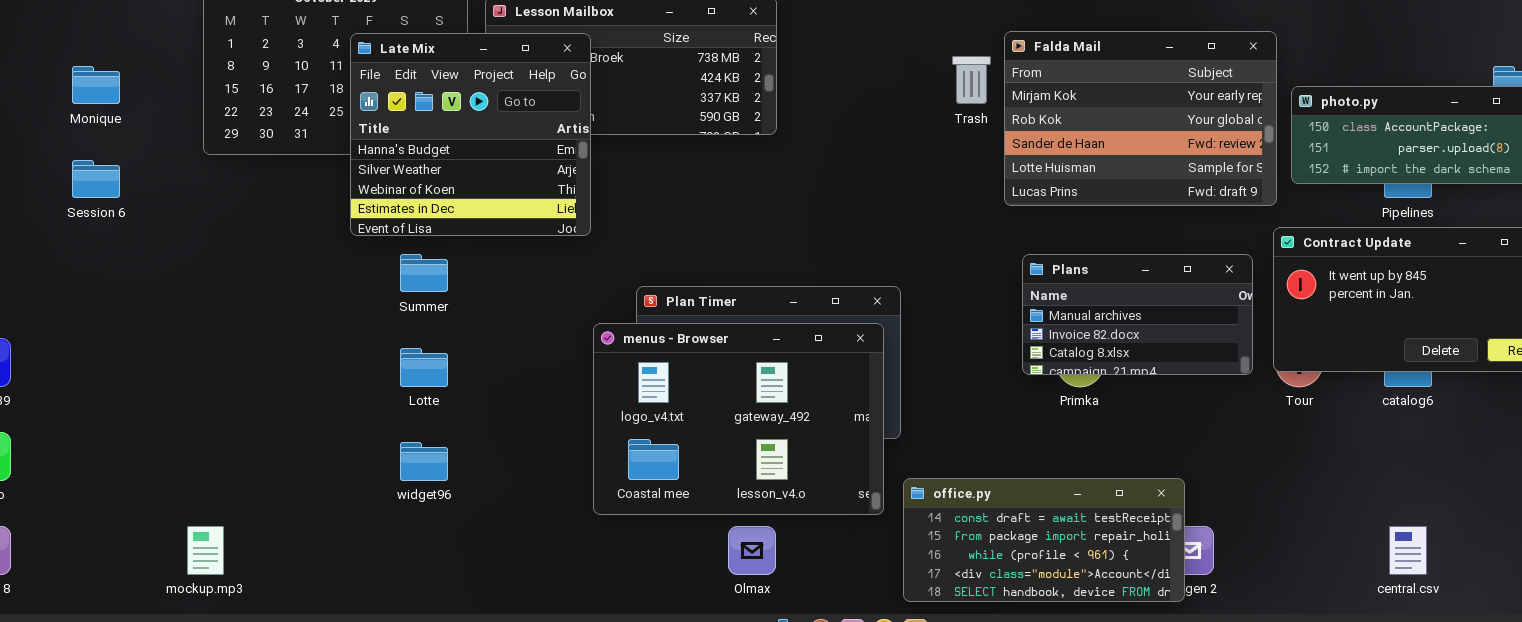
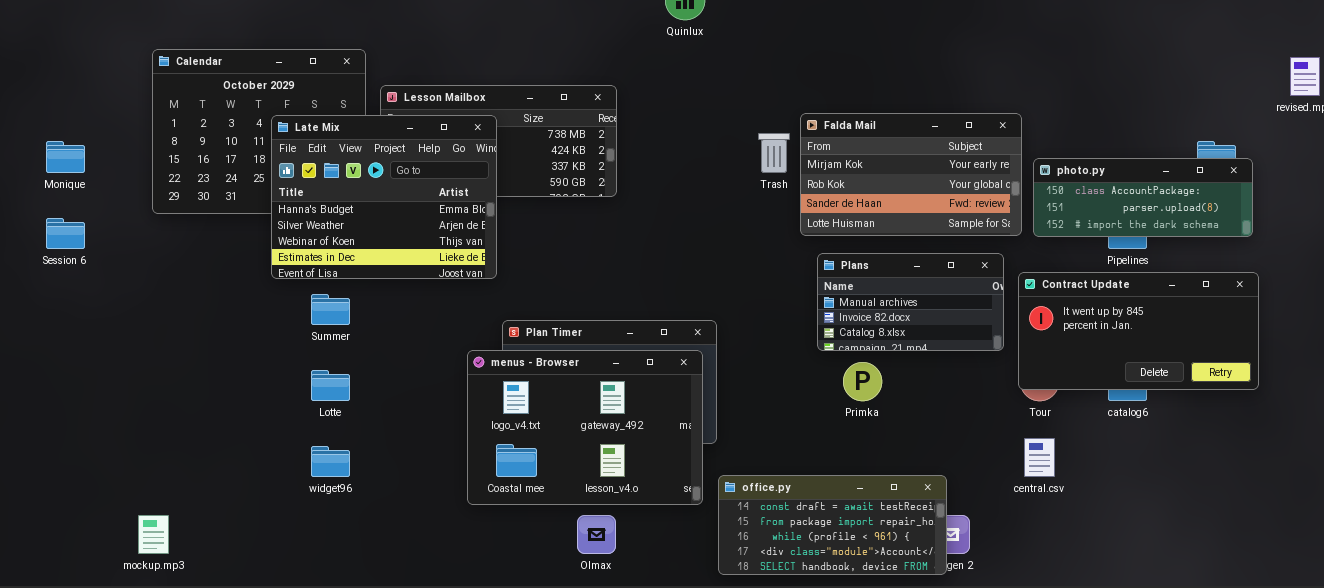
Falda Mail: [1004,31,1277,206] -> [800,113,1022,236], resized
Late Mix: [350,33,591,236] -> [271,115,497,279], resized
Plans: [1022,254,1253,375] -> [817,253,1004,351], moved
central.csv: [1389,526,1427,575] -> [1024,438,1055,477], moved

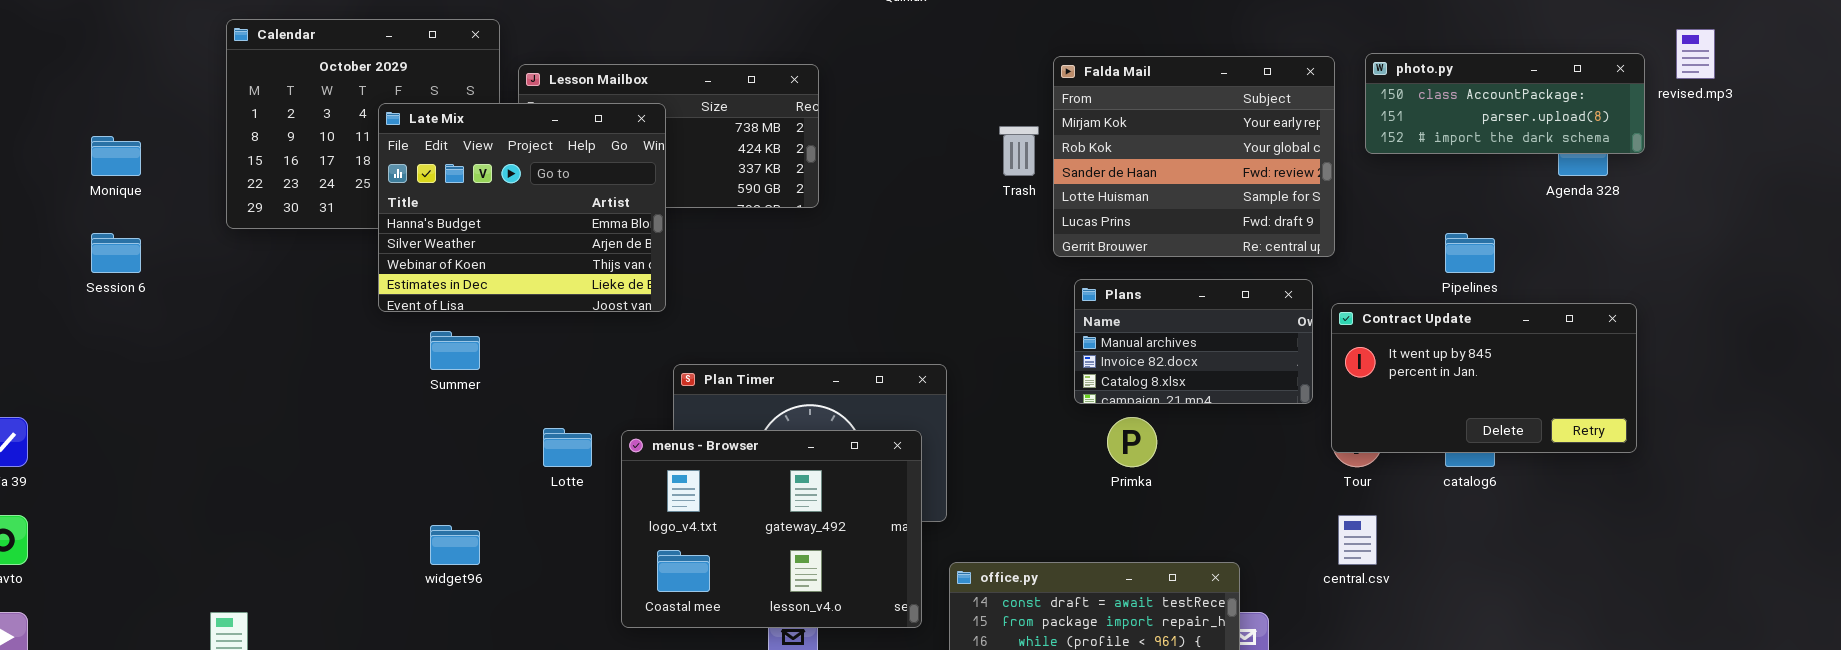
Falda Mail: [800,113,1022,236] -> [1053,56,1335,257], resized
photo.py: [1033,158,1253,237] -> [1365,53,1645,154], moved
menus - Browser: [467,350,703,505] -> [621,430,922,628], moved
Lotte: [311,370,350,401] -> [543,428,592,467], moved

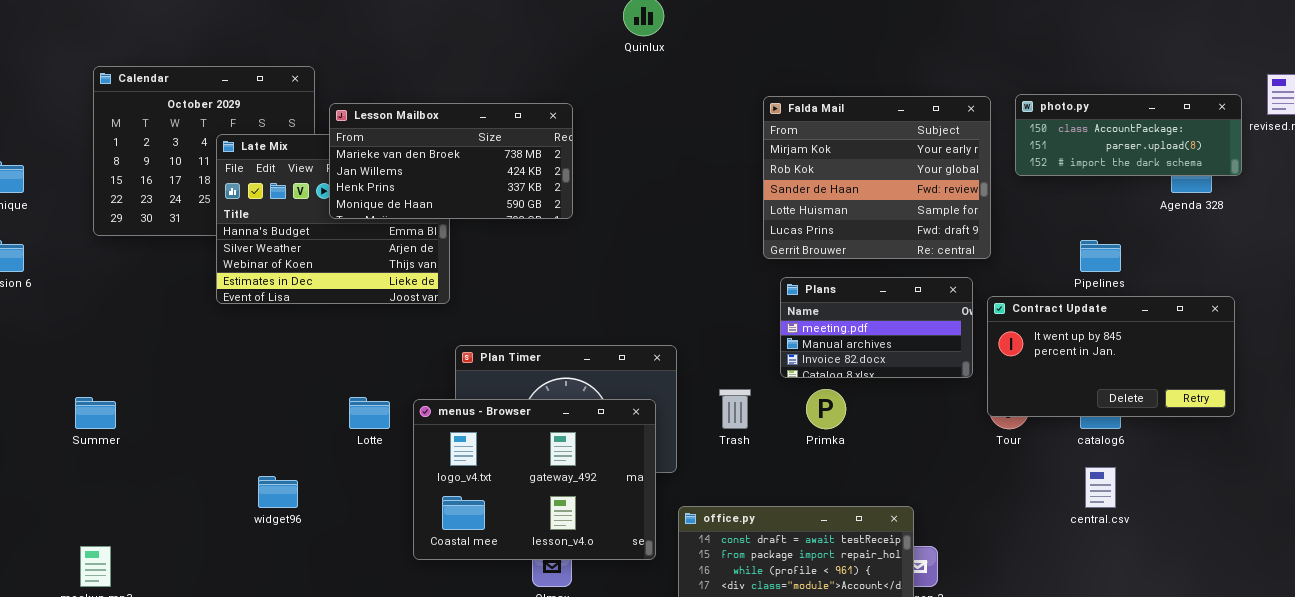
Lesson Mailbox: [518,64,819,208] -> [329,103,573,219], raised
Trash: [999,126,1039,176] -> [719,389,751,429], moved
Plans: [1074,279,1313,404] -> [780,277,973,378], scrolled up 1 row
Summer: [430,331,480,370] -> [75,397,116,429], moved
central.csv: [1338,515,1377,565] -> [1085,467,1116,508], moved

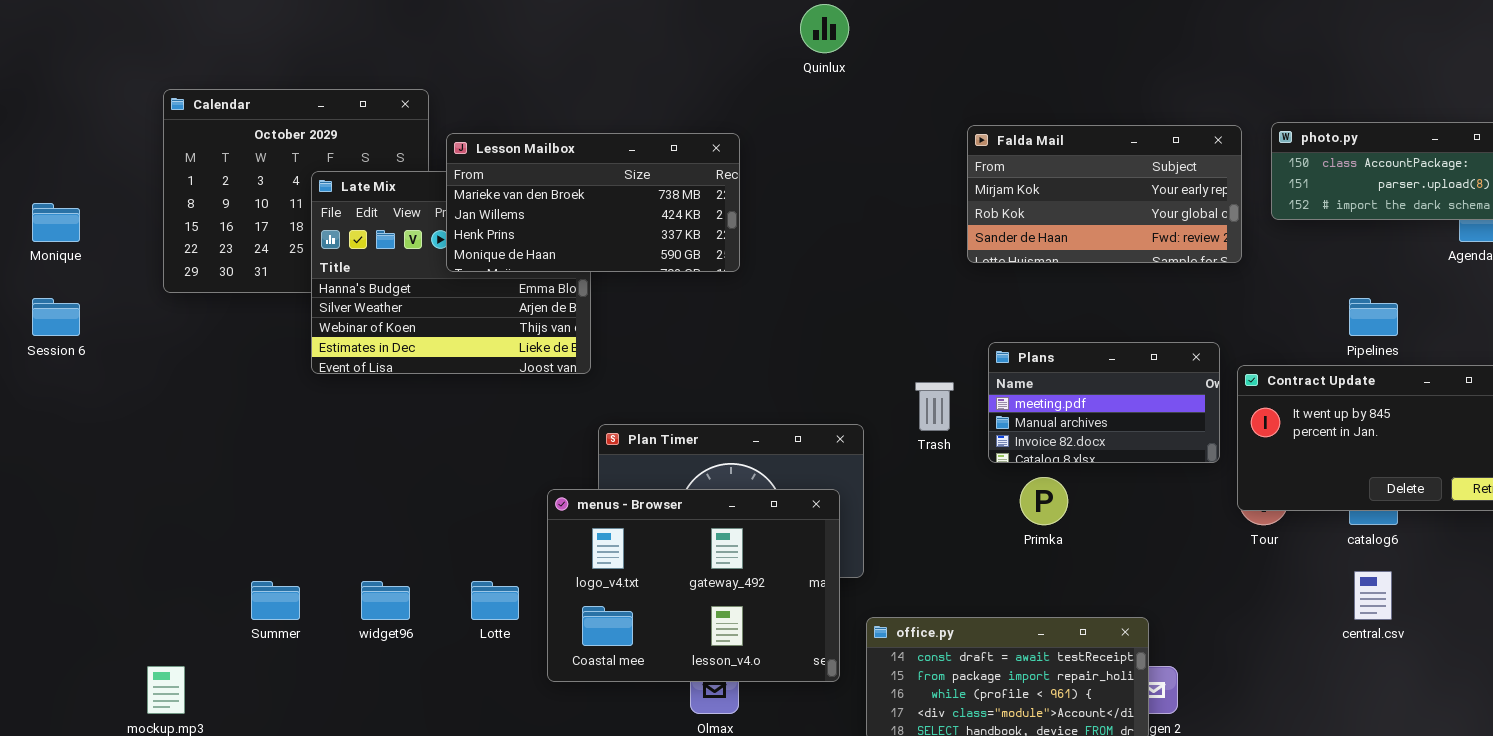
Falda Mail: [763,96,991,259] -> [967,125,1242,263], resized
Trash: [719,389,751,429] -> [915,382,954,431], moved
Summer: [75,397,116,429] -> [251,581,300,620], moved
Lotte: [349,397,390,429] -> [471,581,519,620], moved

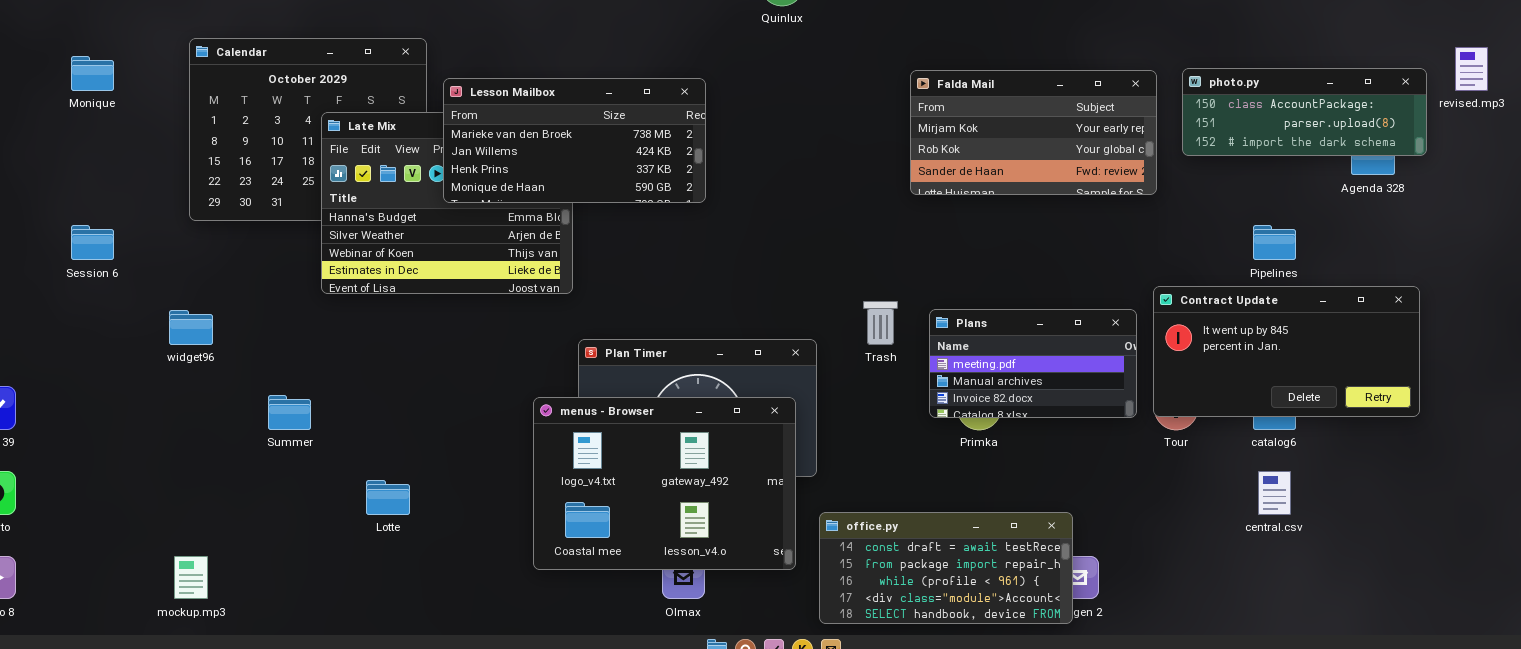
Monique: [32,203,80,242] -> [71,56,114,91], moved
Plans: [988,342,1220,463] -> [929,309,1137,418], moved
Summer: [251,581,300,620] -> [268,395,311,430], moved
widget96: [361,581,410,620] -> [169,310,213,345], moved
Lotte: [471,581,519,620] -> [366,480,410,515], moved

